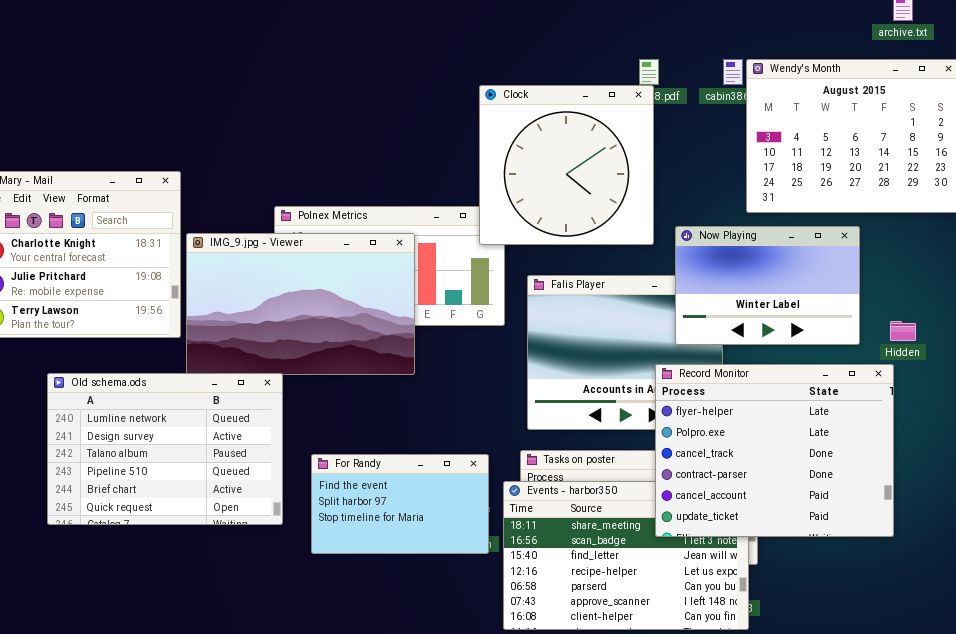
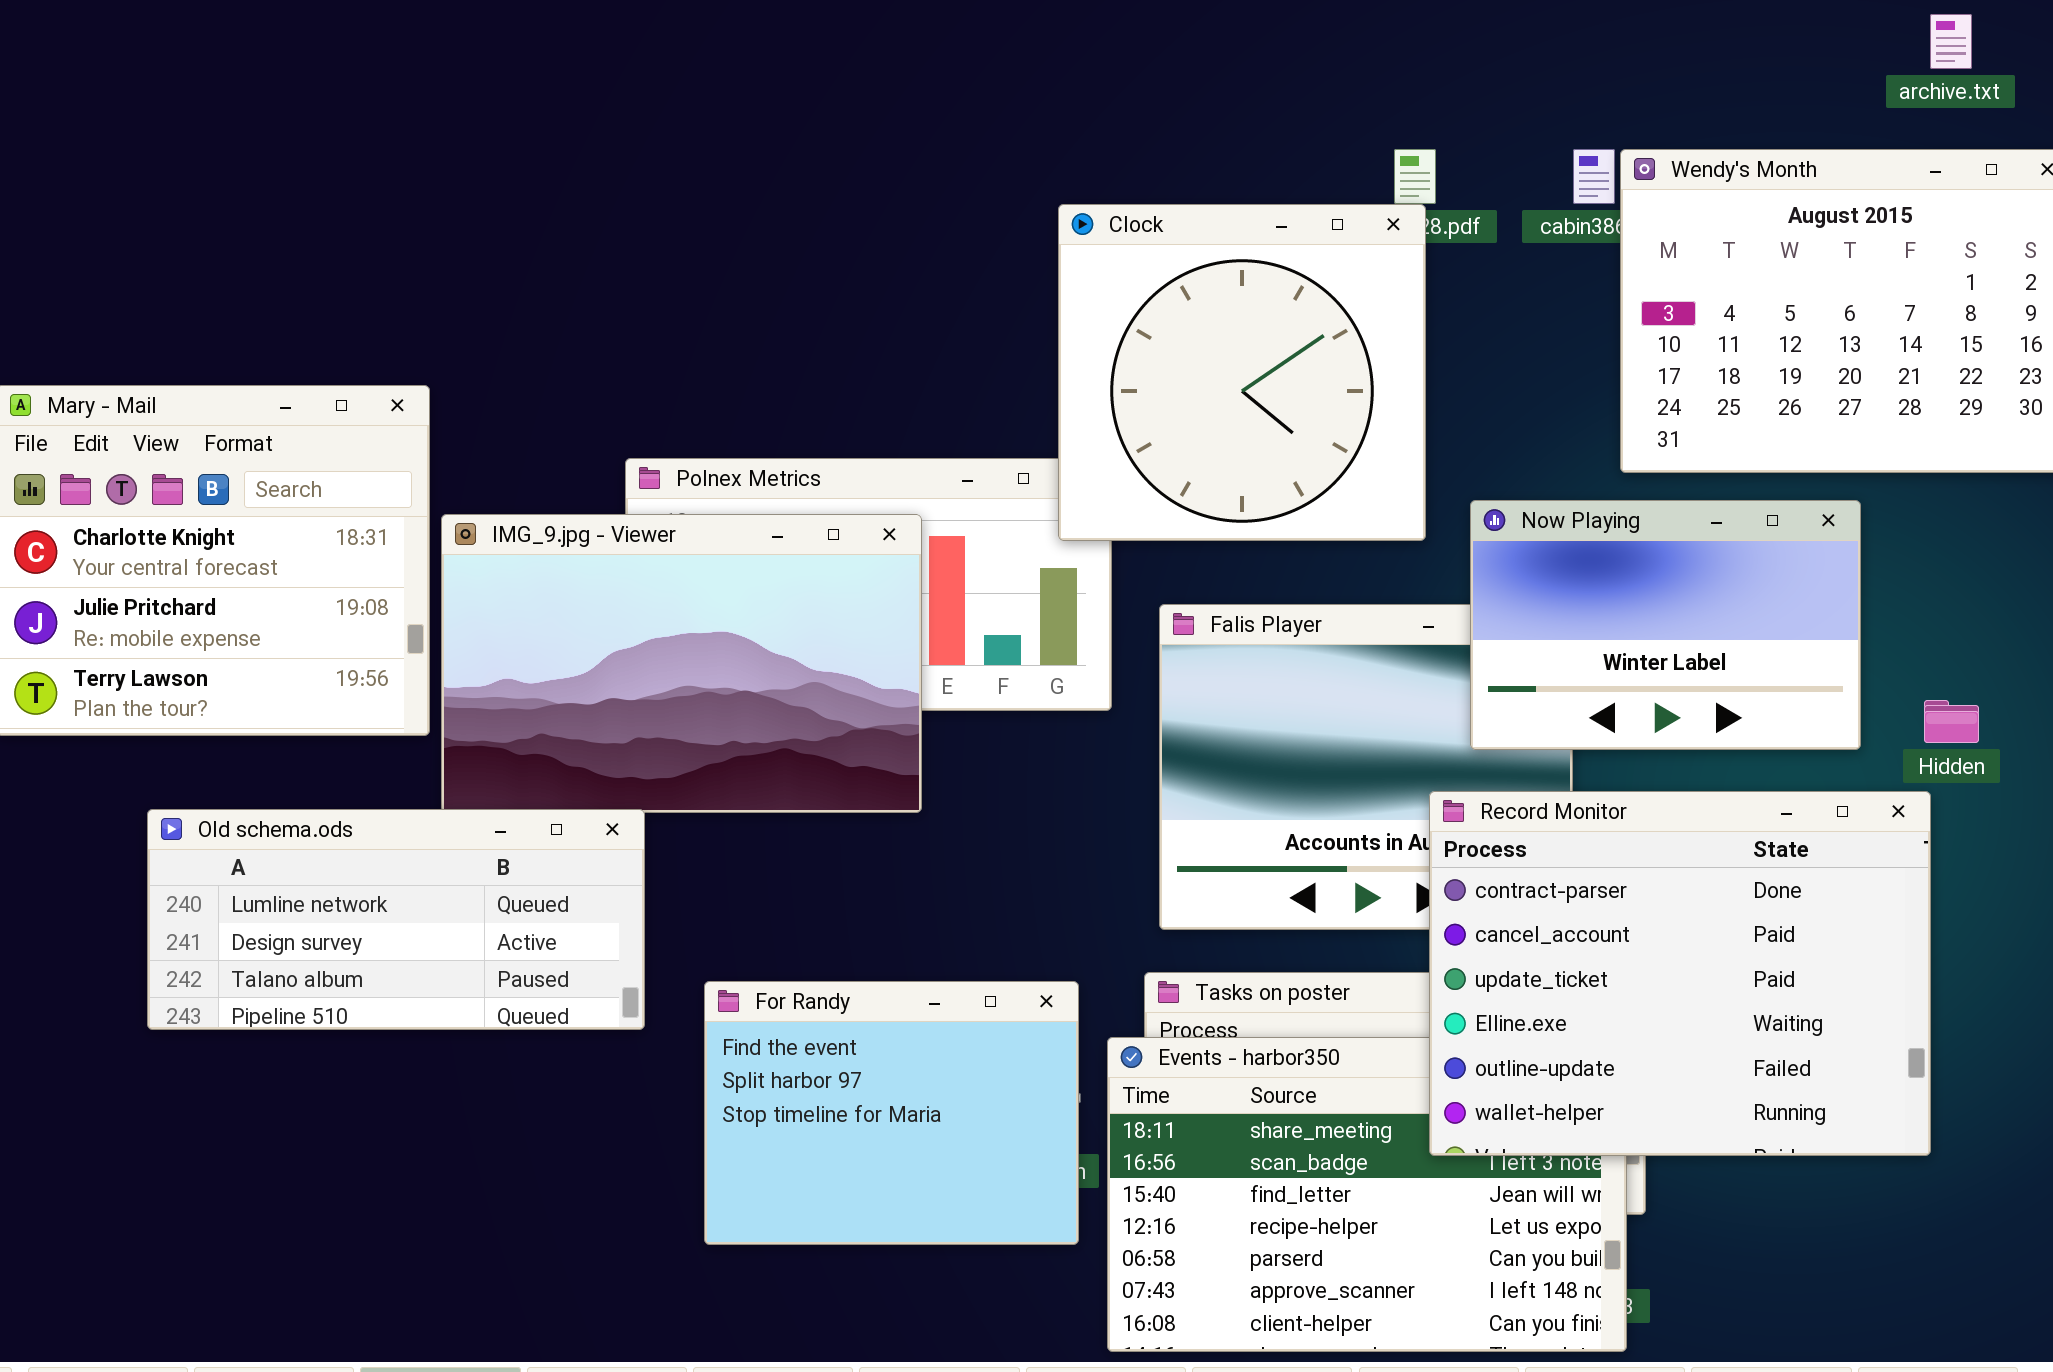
Record Monitor: [655,364,894,537] -> [1429,791,1931,1156], scrolled down 3 rows
Old schema.ods: [47,373,283,525] -> [147,809,645,1030], resized
For Randy: [311,454,489,554] -> [704,981,1079,1245], resized

